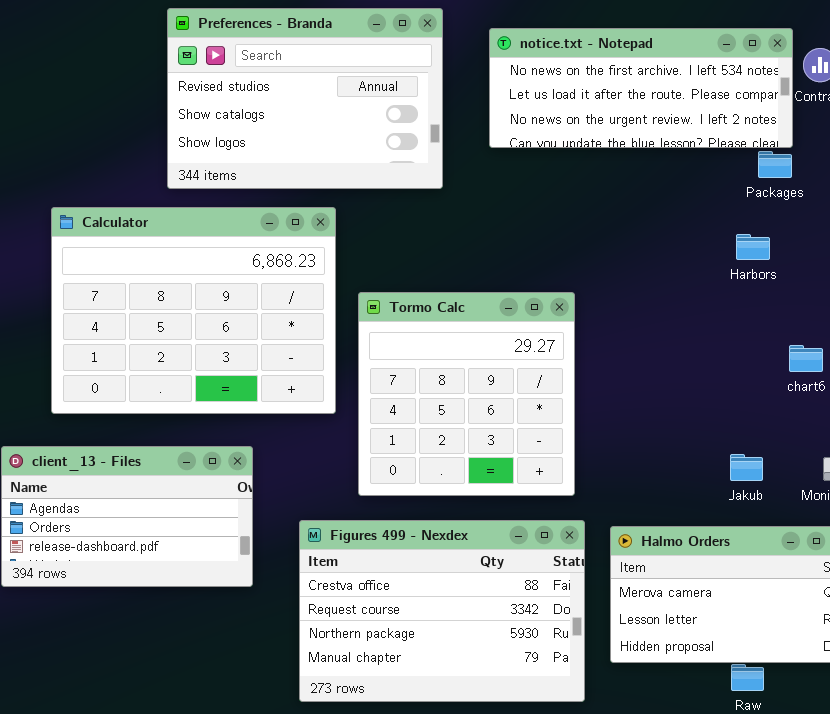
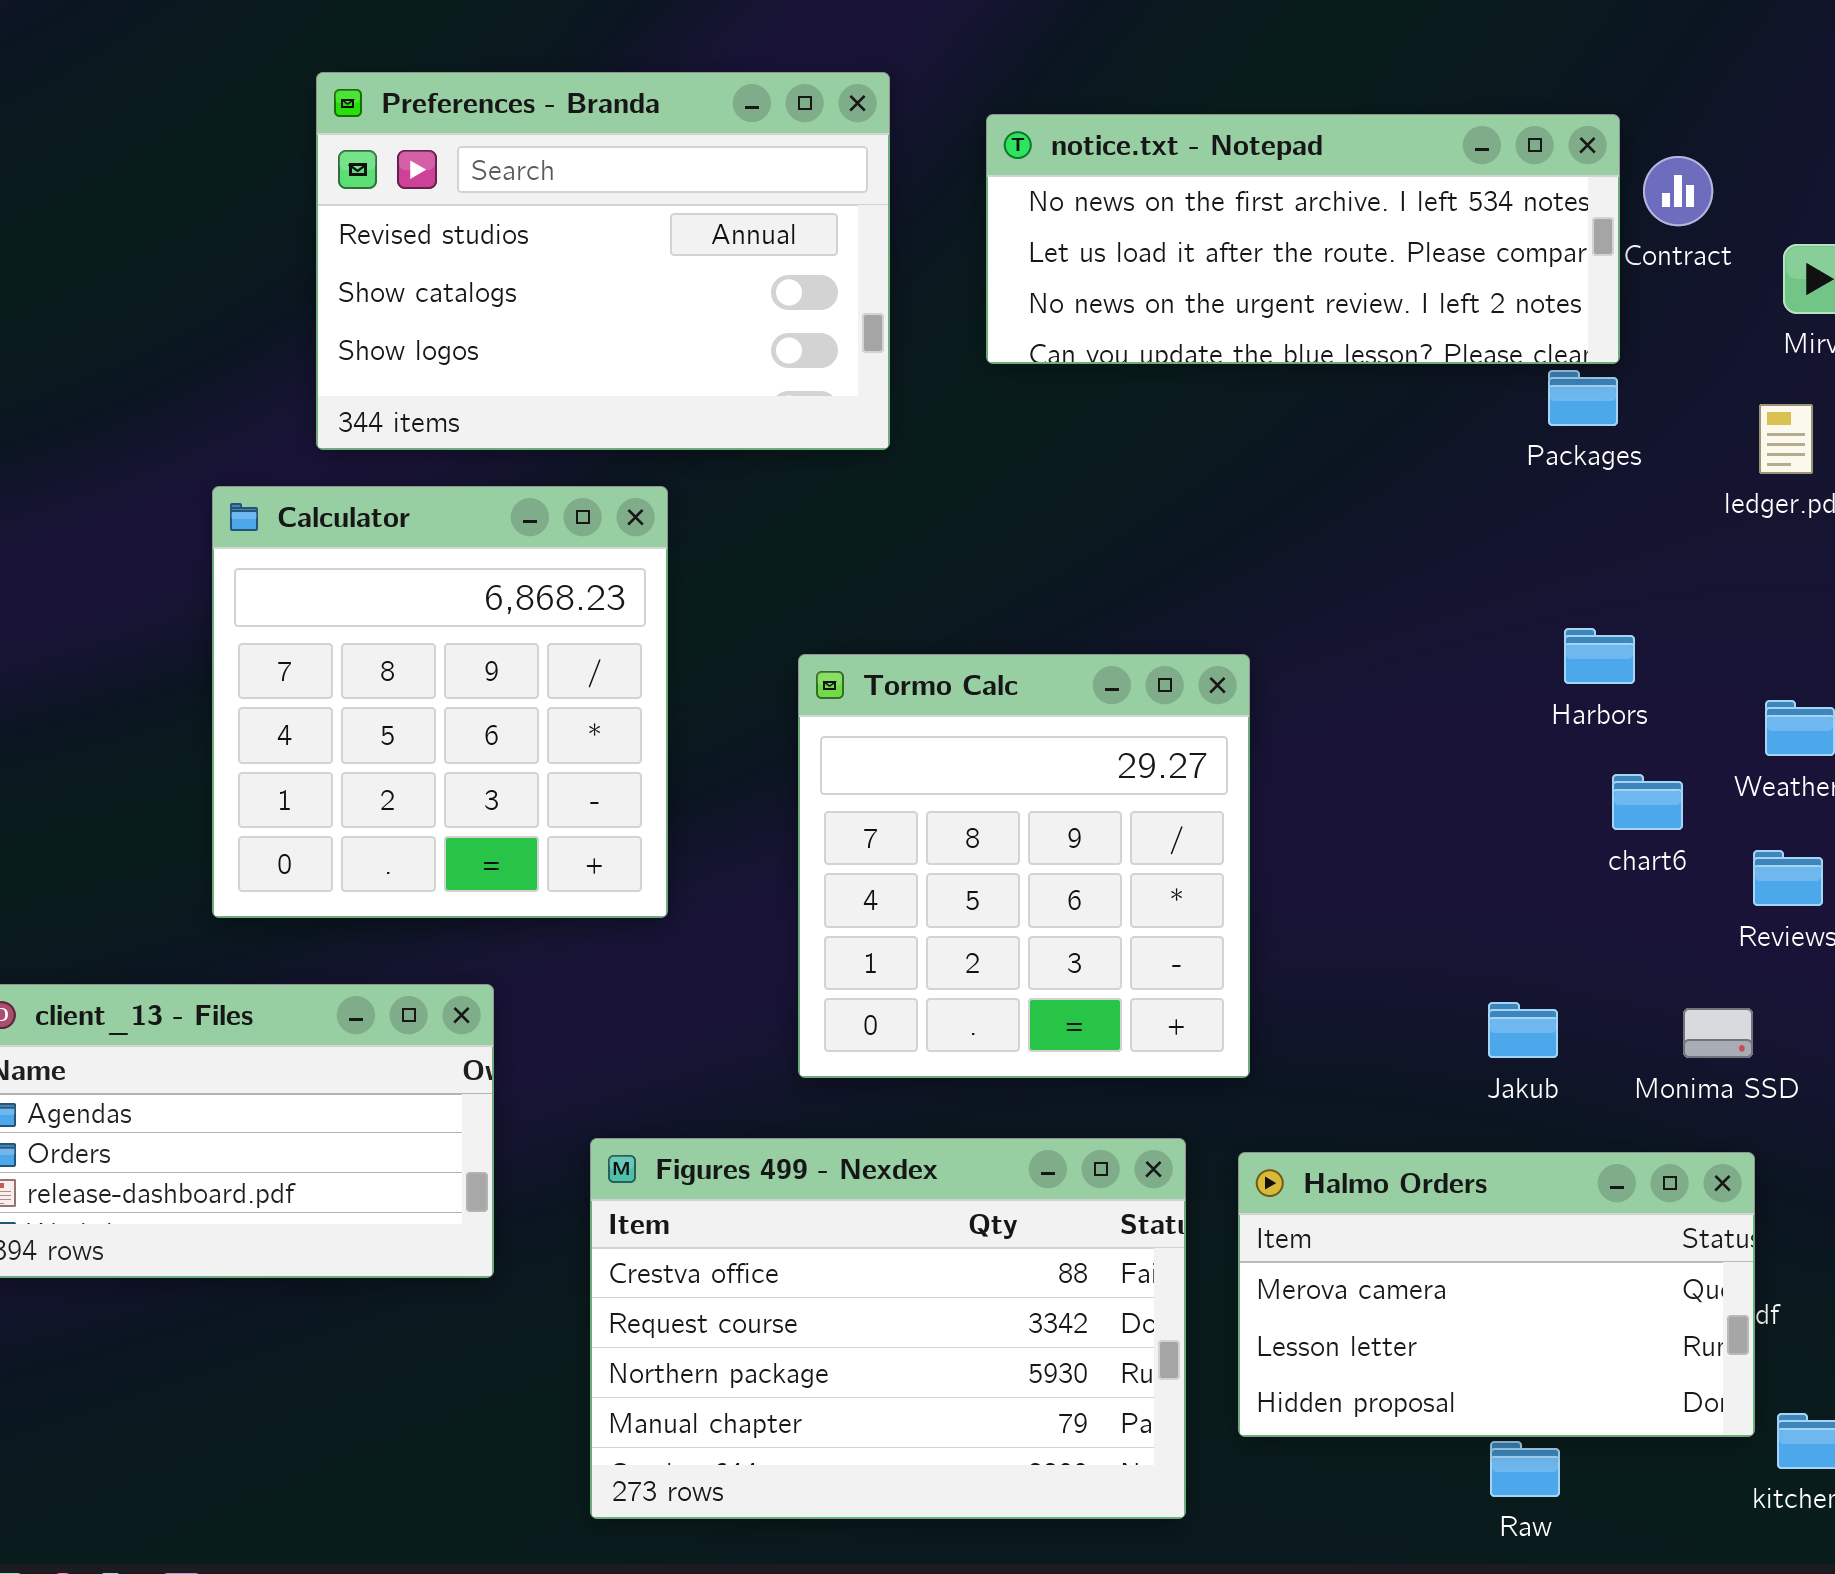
Calculator: [51,207,336,414] -> [212,486,668,918], resized
Harbors: [736,234,770,260] -> [1564,628,1635,684], moved
Tormo Calc: [358,292,575,496] -> [798,654,1250,1078], moved

